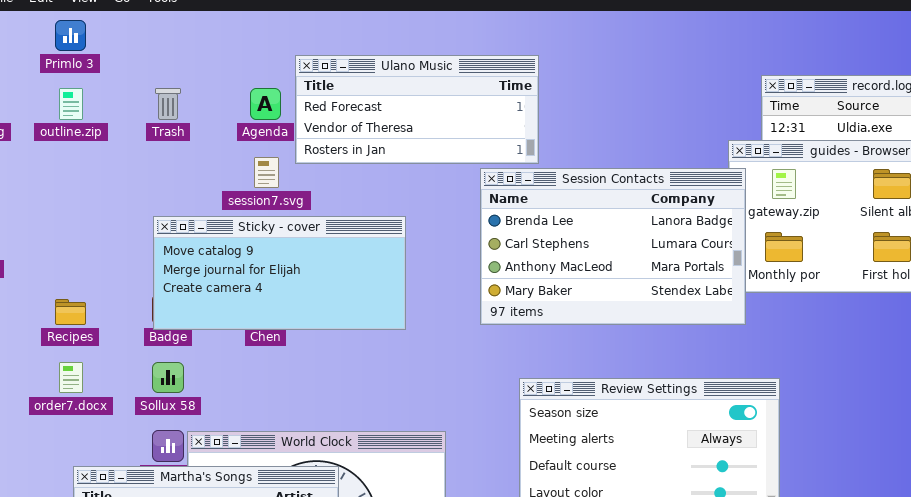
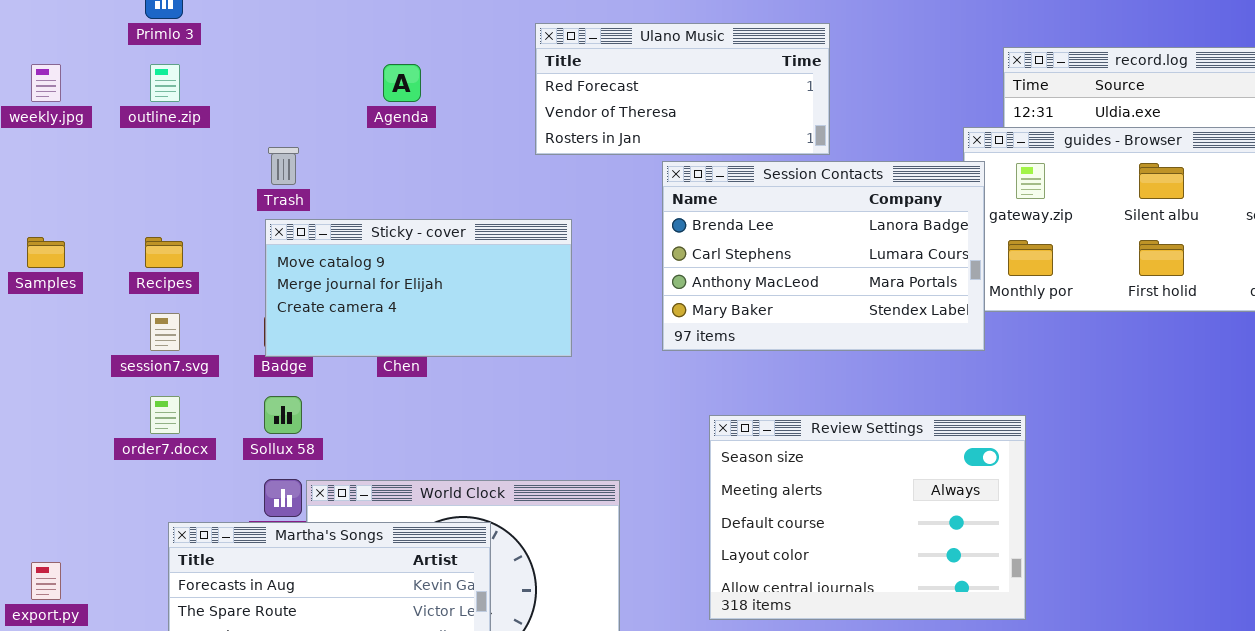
Ulano Music: [295,55,539,164] -> [535,23,830,155], moved
Trash: [155,88,181,120] -> [268,147,299,185], moved
session7.svg: [254,157,279,188] -> [150,313,180,351], moved
Recipes: [55,299,86,325] -> [145,237,183,268], moved

